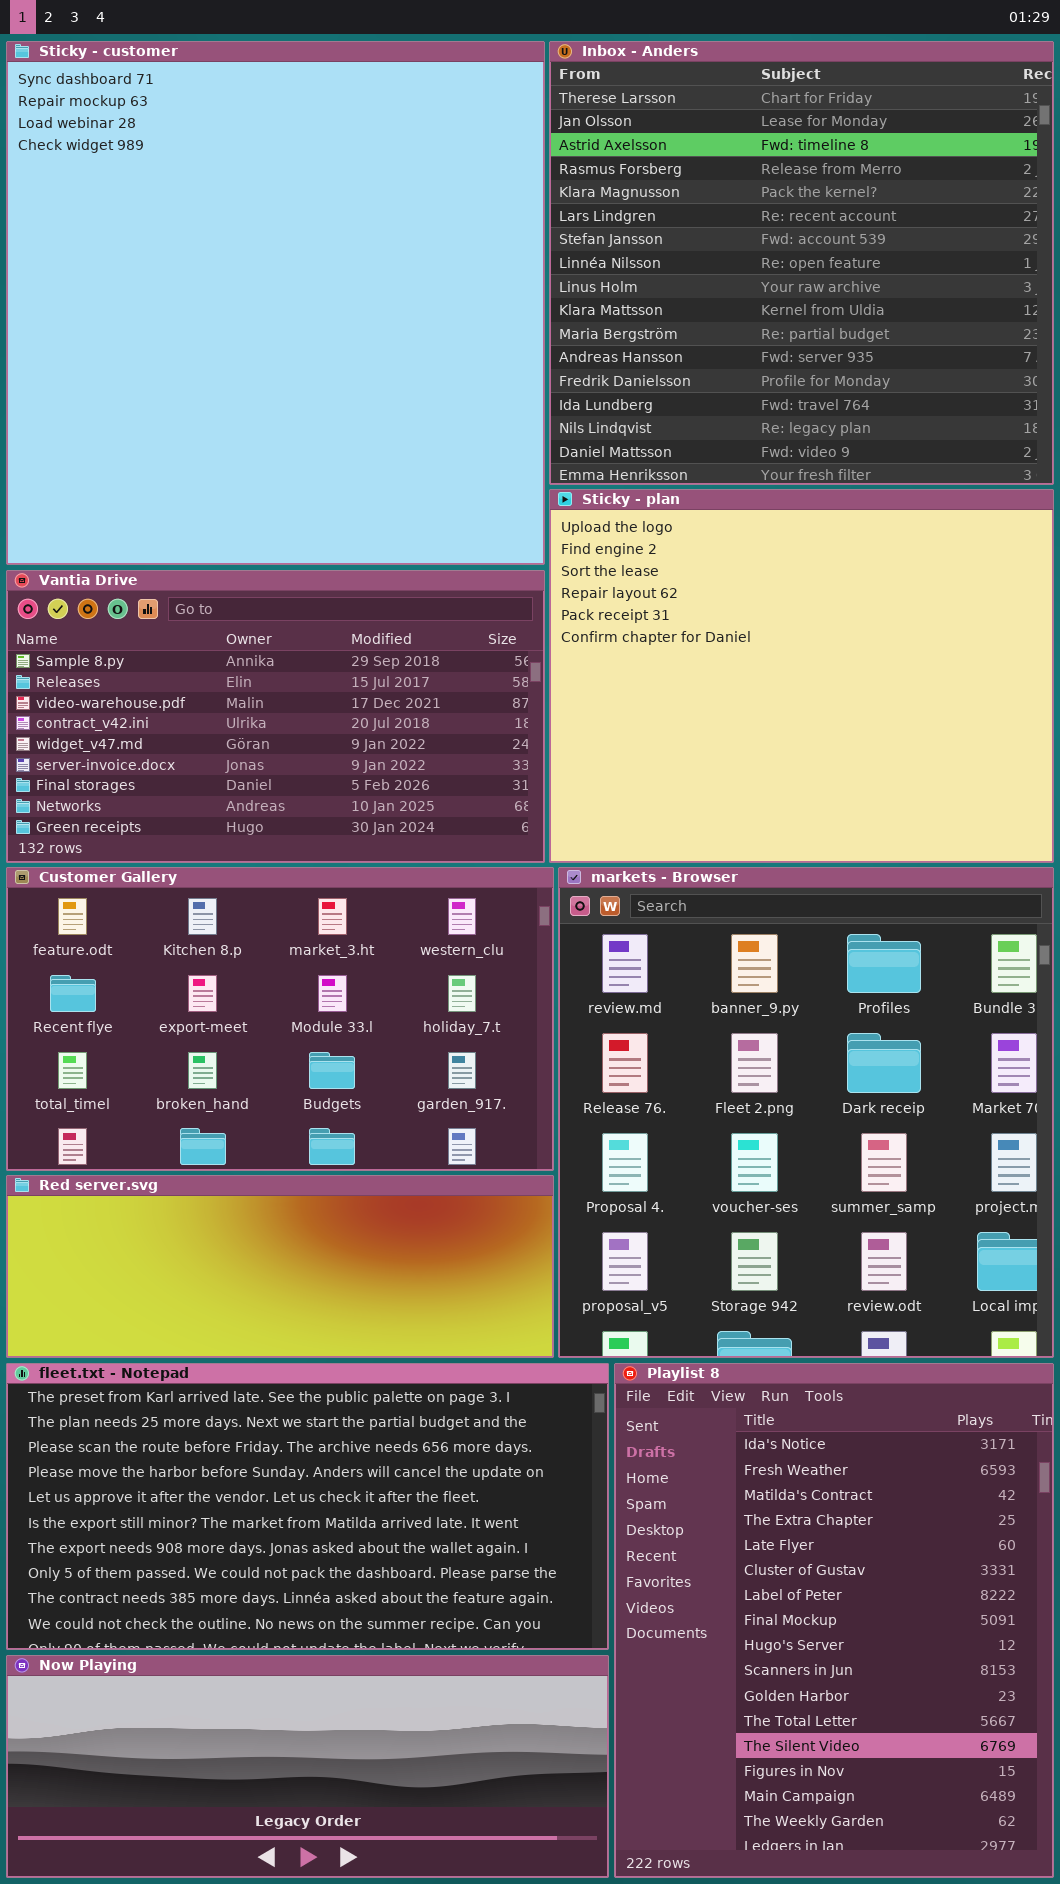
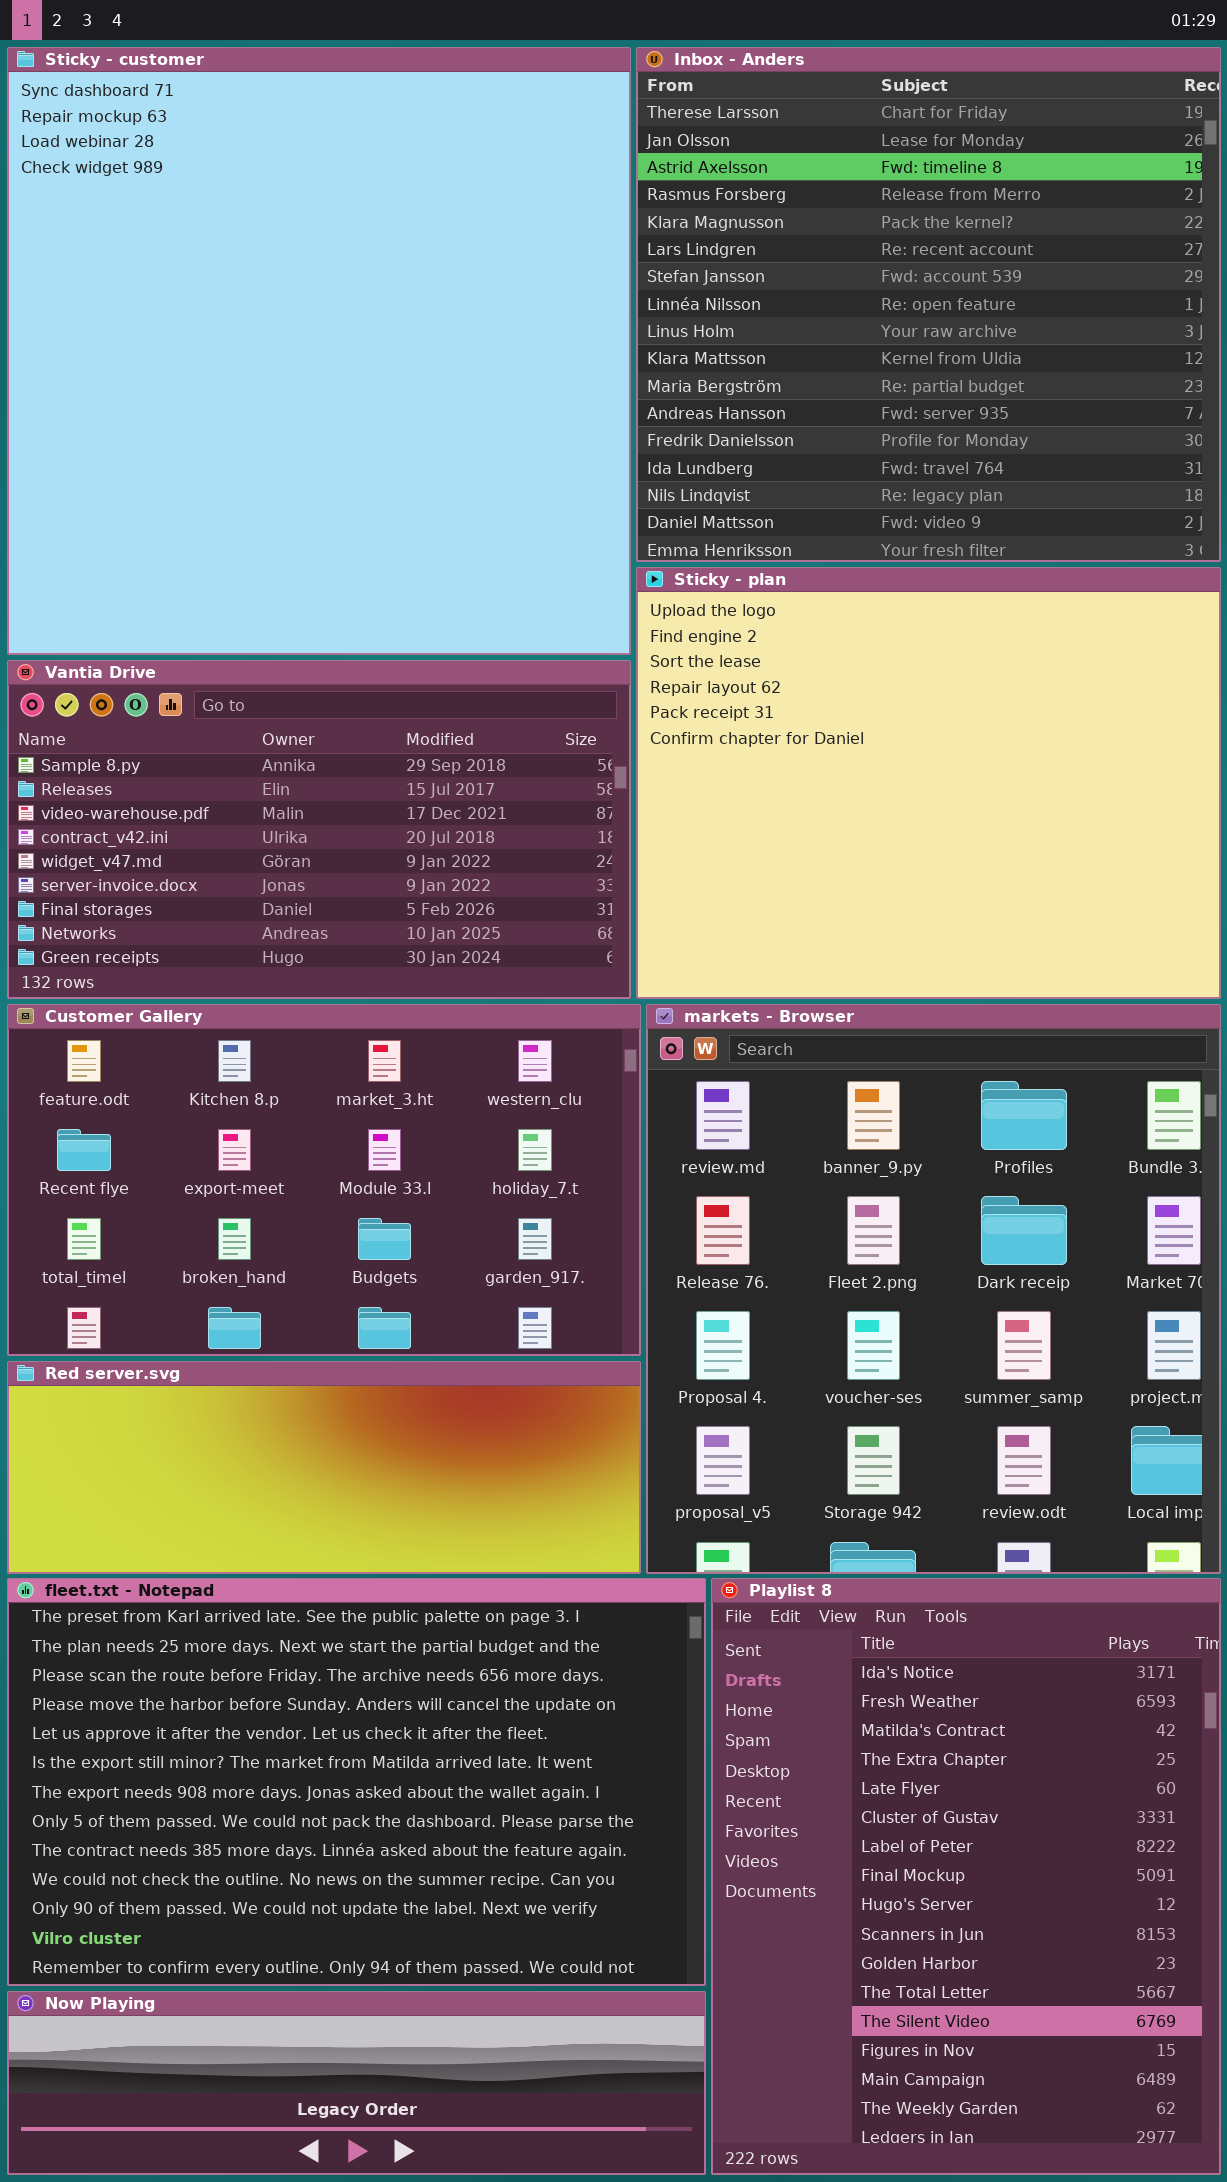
fleet.txt - Notepad: [6,1363,609,1650] -> [7,1578,706,1986], resized
Now Playing: [6,1655,609,1878] -> [7,1991,706,2175], resized

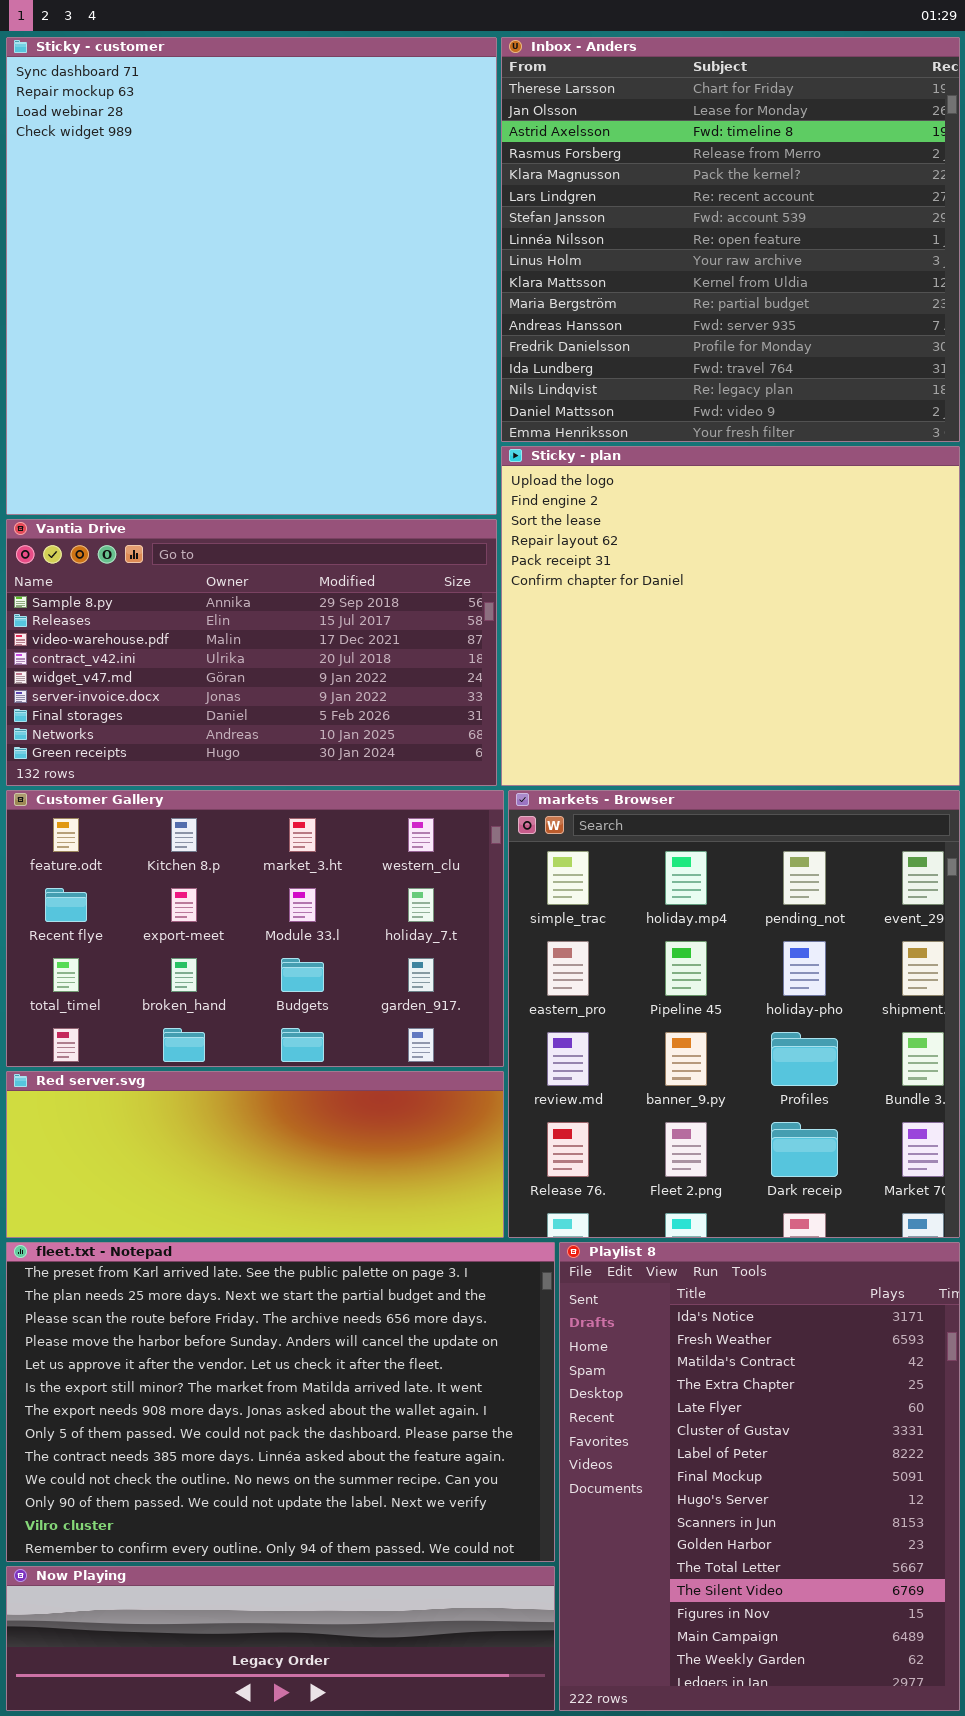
markets - Browser: [646,1004,1221,1574] -> [508,790,960,1238], scrolled up 2 rows

